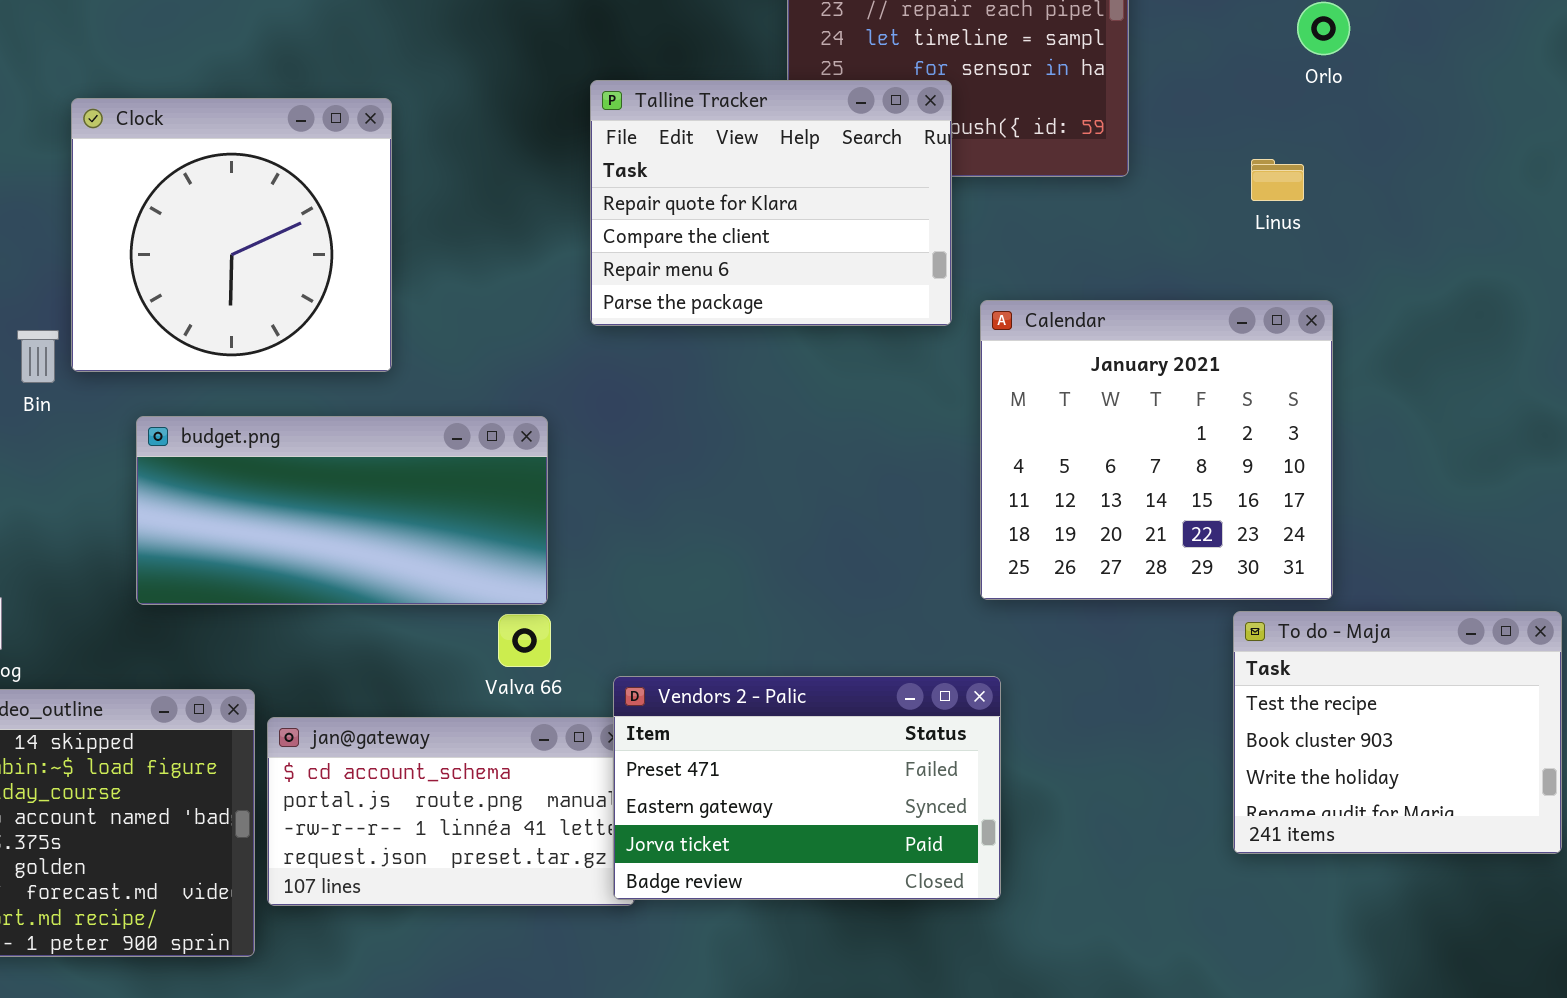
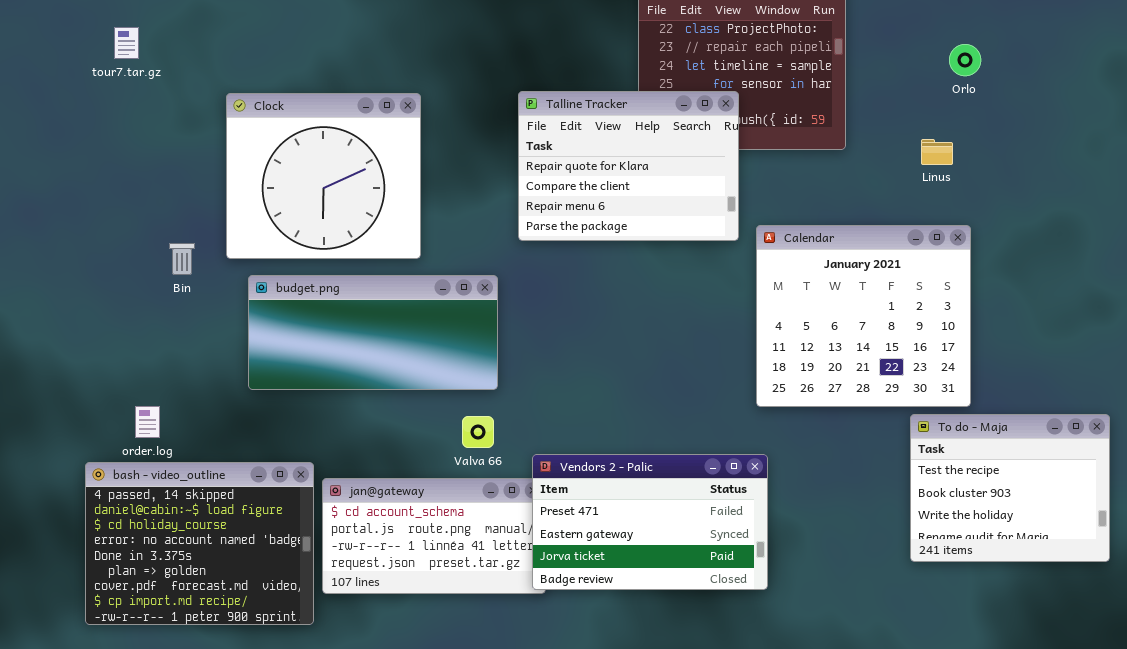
Clock: [71,98,392,372] -> [226,93,421,259], moved
budget.png: [136,416,548,605] -> [248,275,498,390], moved

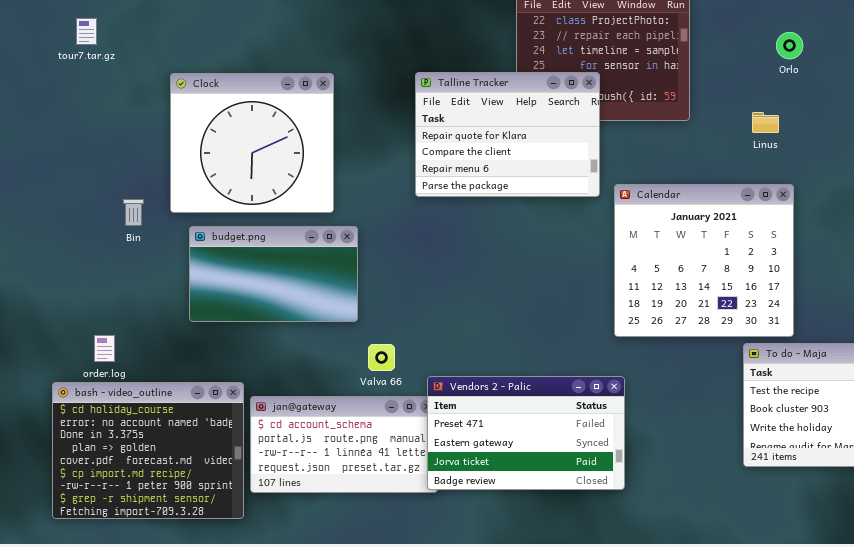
budget.png: [248,275,498,390] -> [189,226,358,322], resized
bash - video_outline: [85,462,314,625] -> [52,382,244,519], scrolled down 2 rows

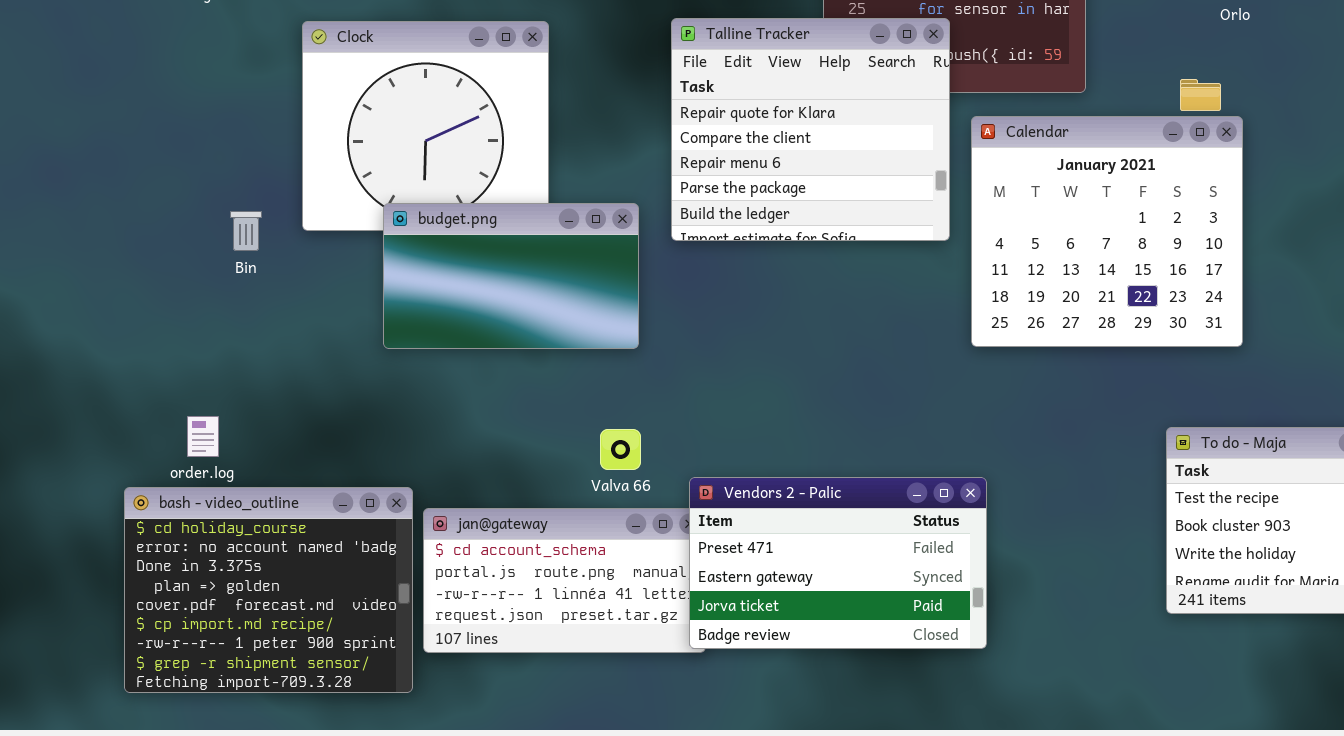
Talline Tracker: [415,72,600,197] -> [671,18,950,241], resized
Calendar: [614,184,794,337] -> [971,116,1243,347], moved
budget.png: [189,226,358,322] -> [383,203,639,349], moved

